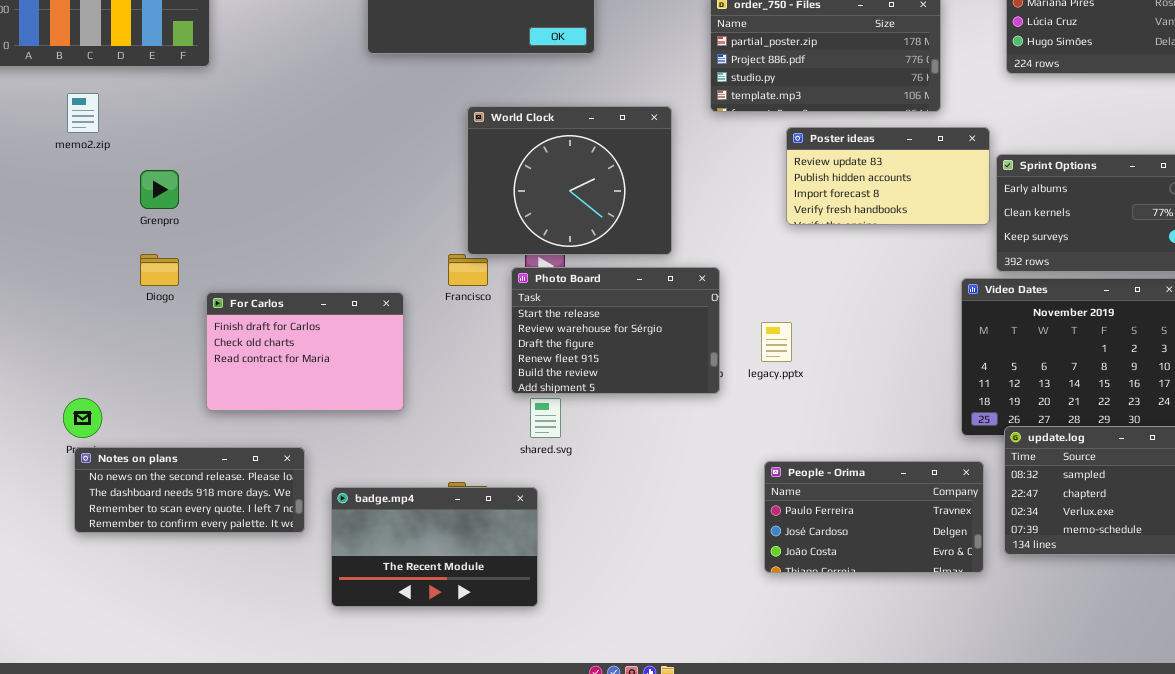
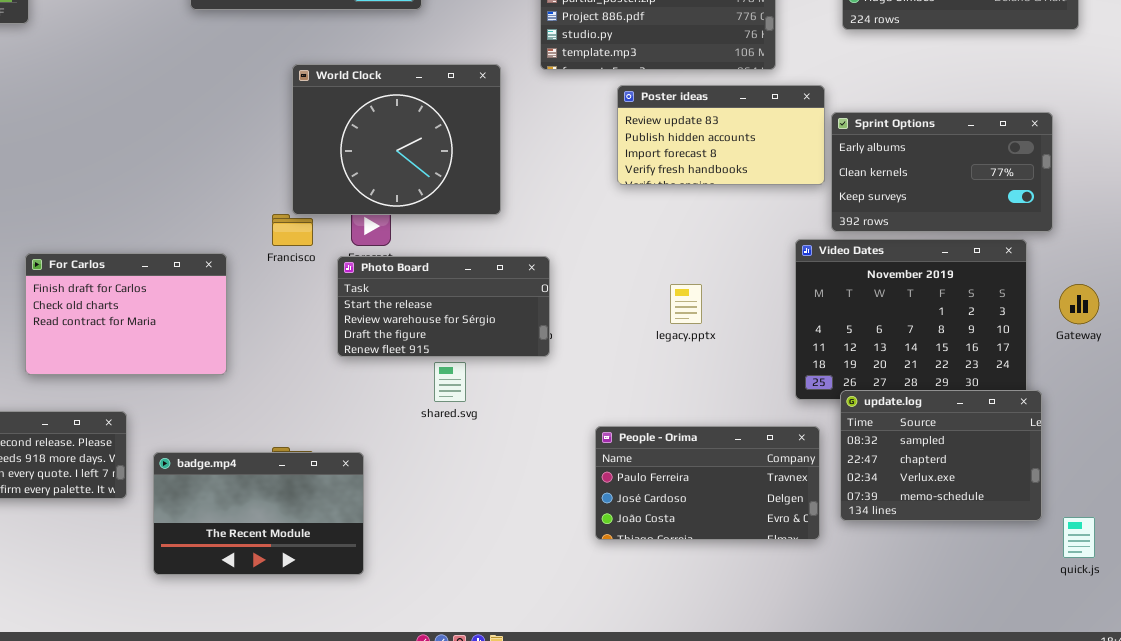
Photo Board: [511,267,720,394] -> [337,256,550,357], resized
legacy.pptx: [761,322,792,362] -> [670,284,702,324], moved
shared.svg: [530,398,561,438] -> [434,362,466,402], moved

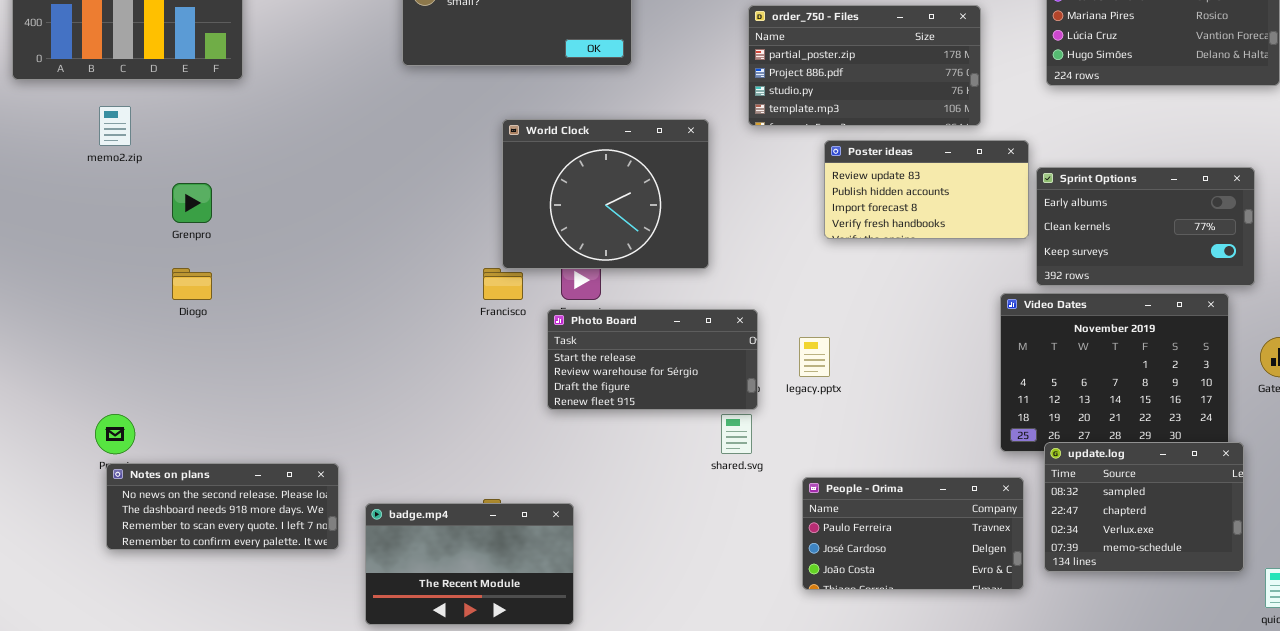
For Carlos: [25,253,227,375] -> none, closed
legacy.pptx: [670,284,702,324] -> [799,337,830,377], moved
shared.svg: [434,362,466,402] -> [721,414,752,454], moved

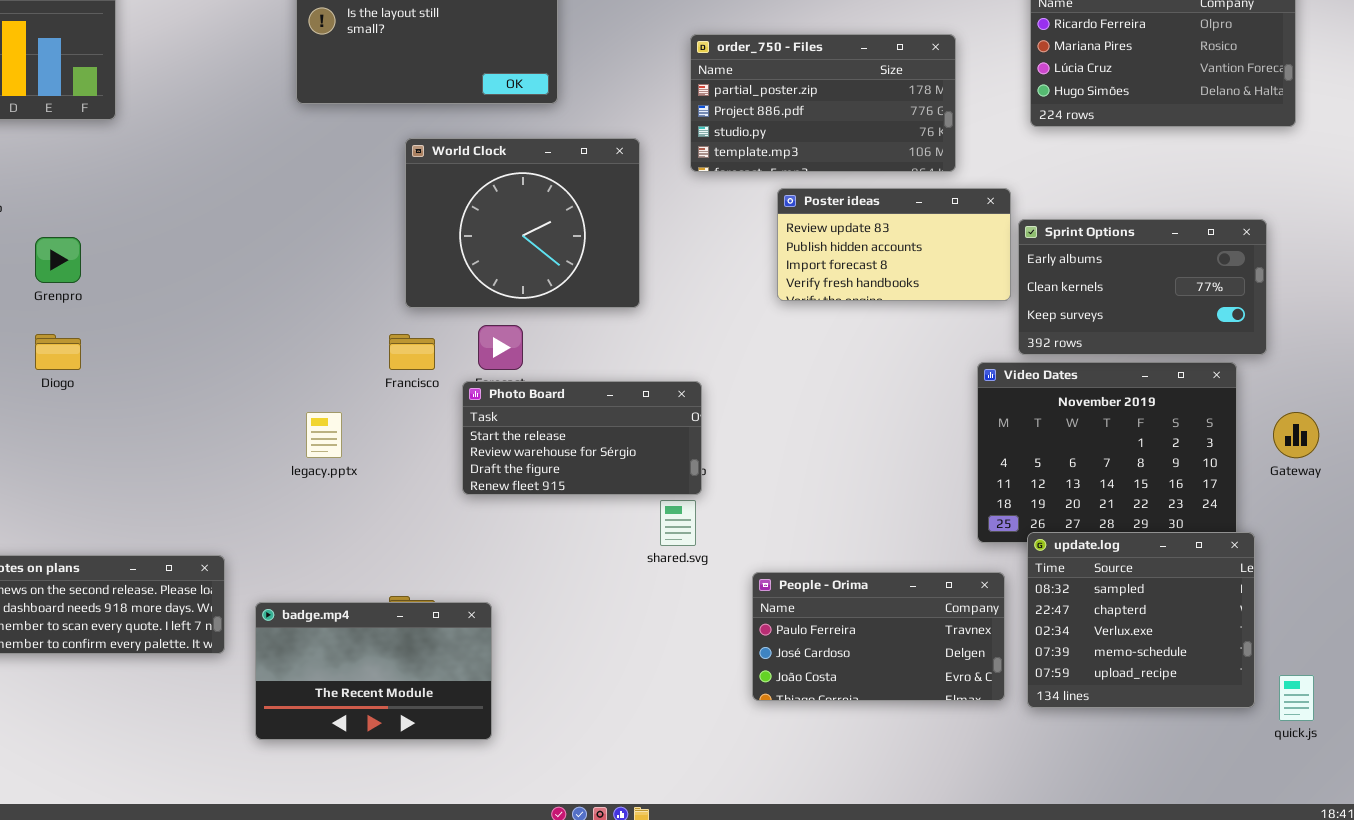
World Clock: [502,119,709,269] -> [405,138,640,308], moved
legacy.pptx: [799,337,830,377] -> [306,412,342,458], moved
update.log: [1044,442,1244,572] -> [1027,532,1255,708], resized

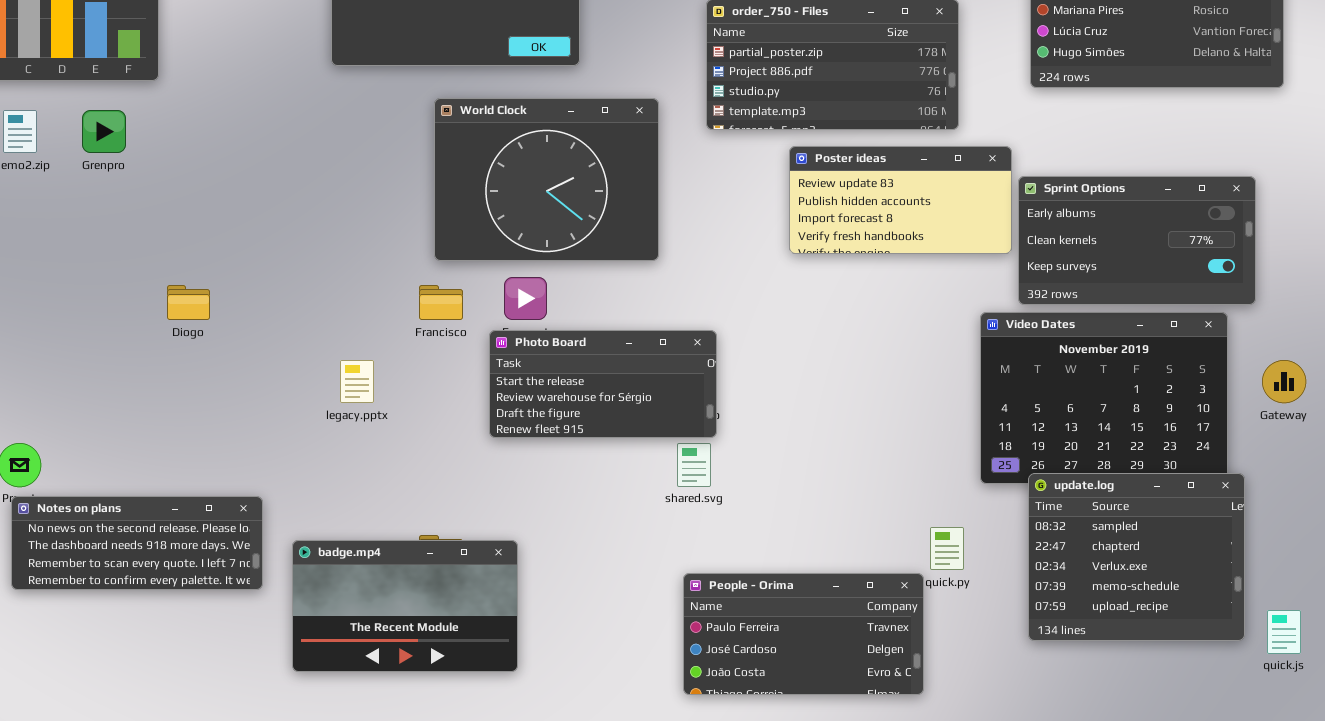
Grenpro: [35,237,81,283] -> [82,110,126,153], moved
Diogo: [35,334,81,370] -> [167,285,210,320], moved
People - Orima: [752,572,1005,701] -> [683,573,924,695], moved

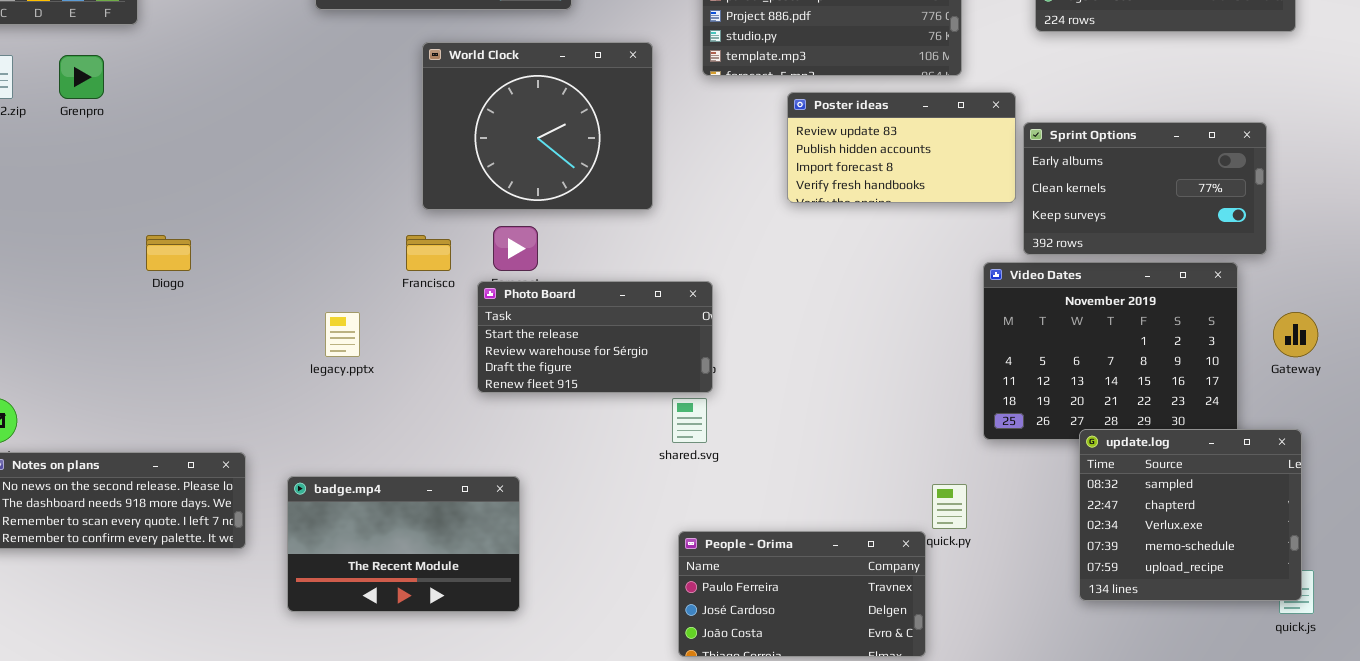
update.log: [1028,473,1245,641] -> [1079,429,1302,601], moved
badge.mp4: [292,540,518,672] -> [287,476,520,612], moved

